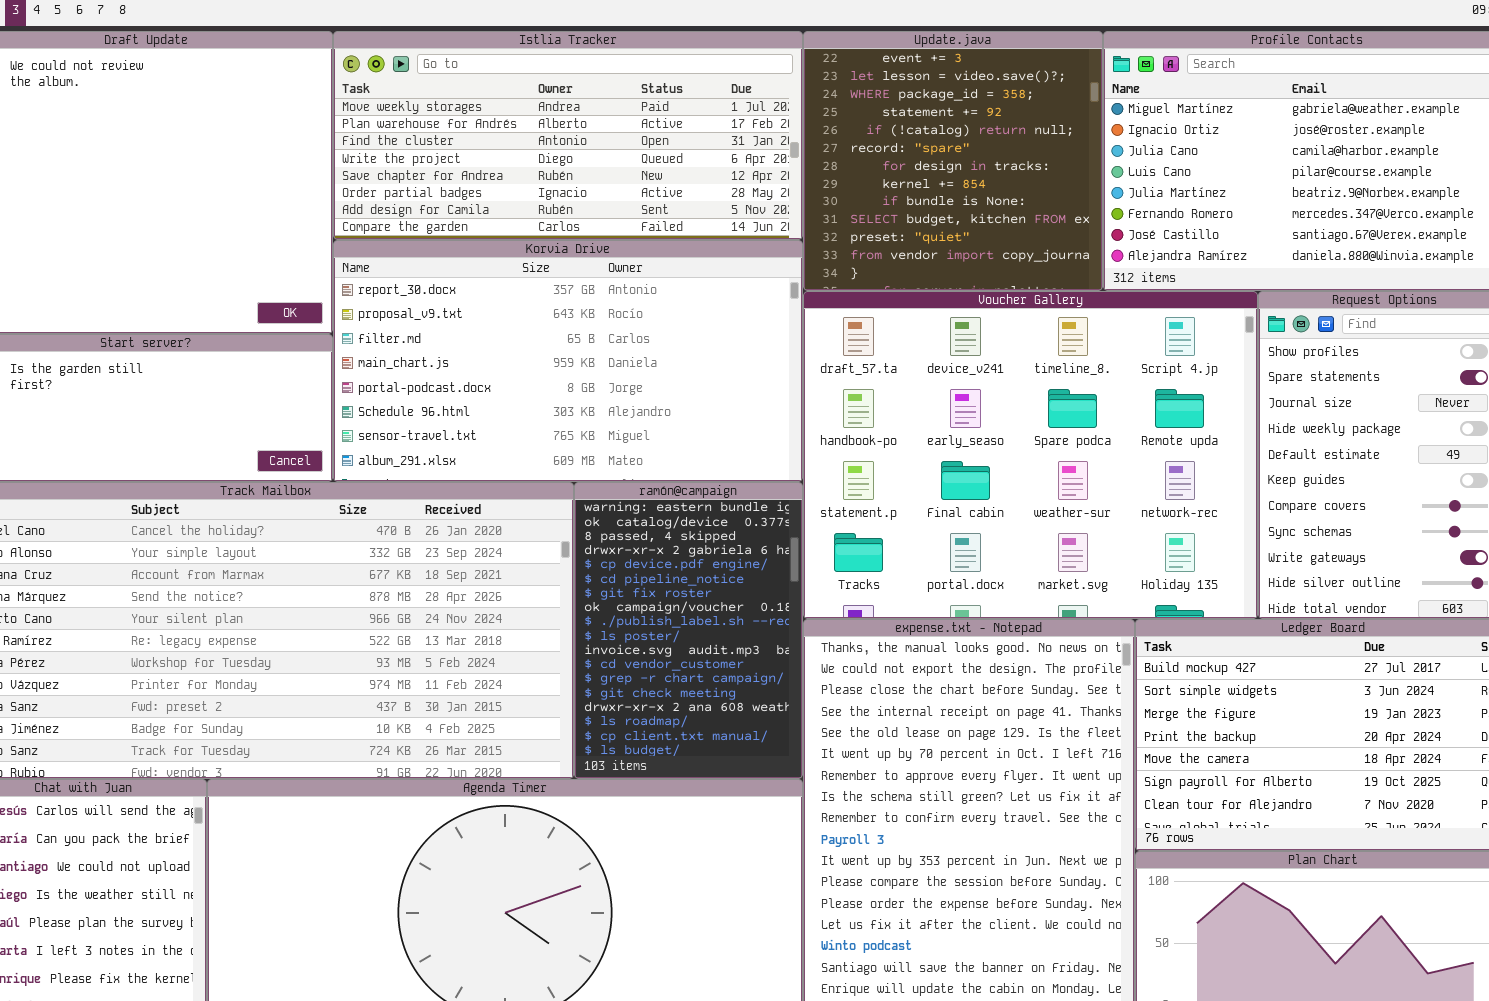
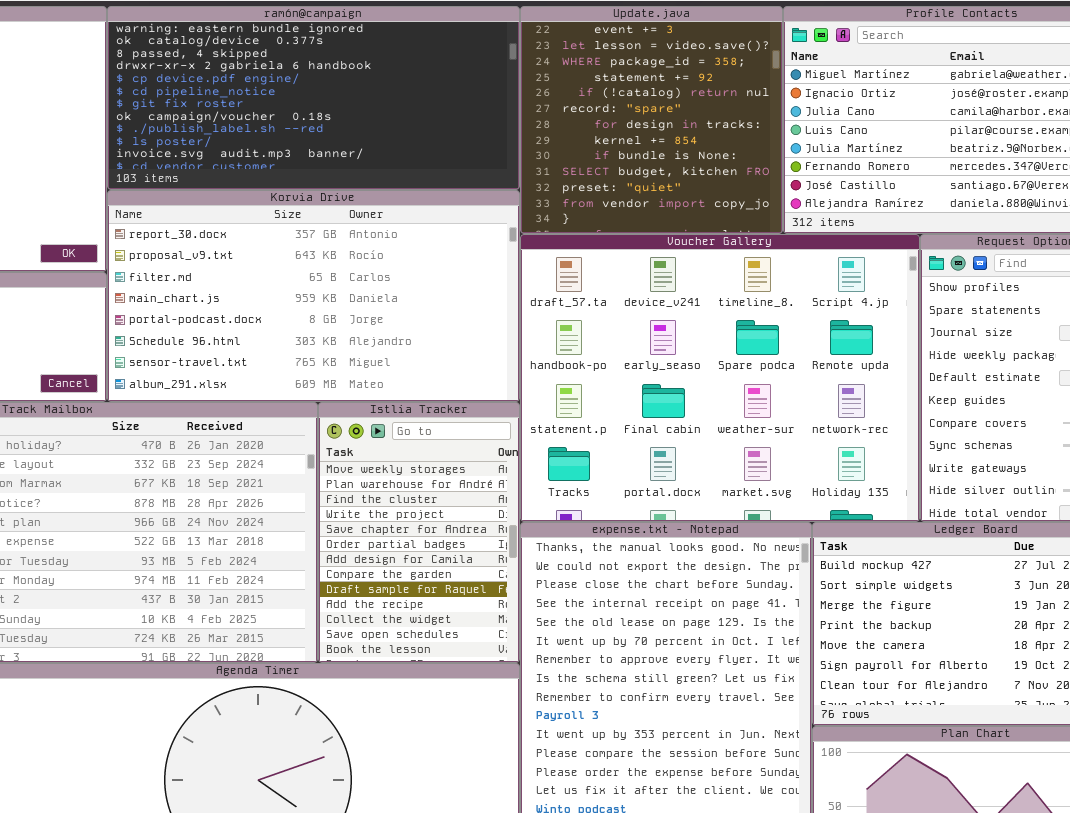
Istlia Tracker: [333,31,803,240] -> [318,402,520,663], moved, resized
ramón@campaign: [574,482,803,779] -> [107,6,520,190], moved, resized

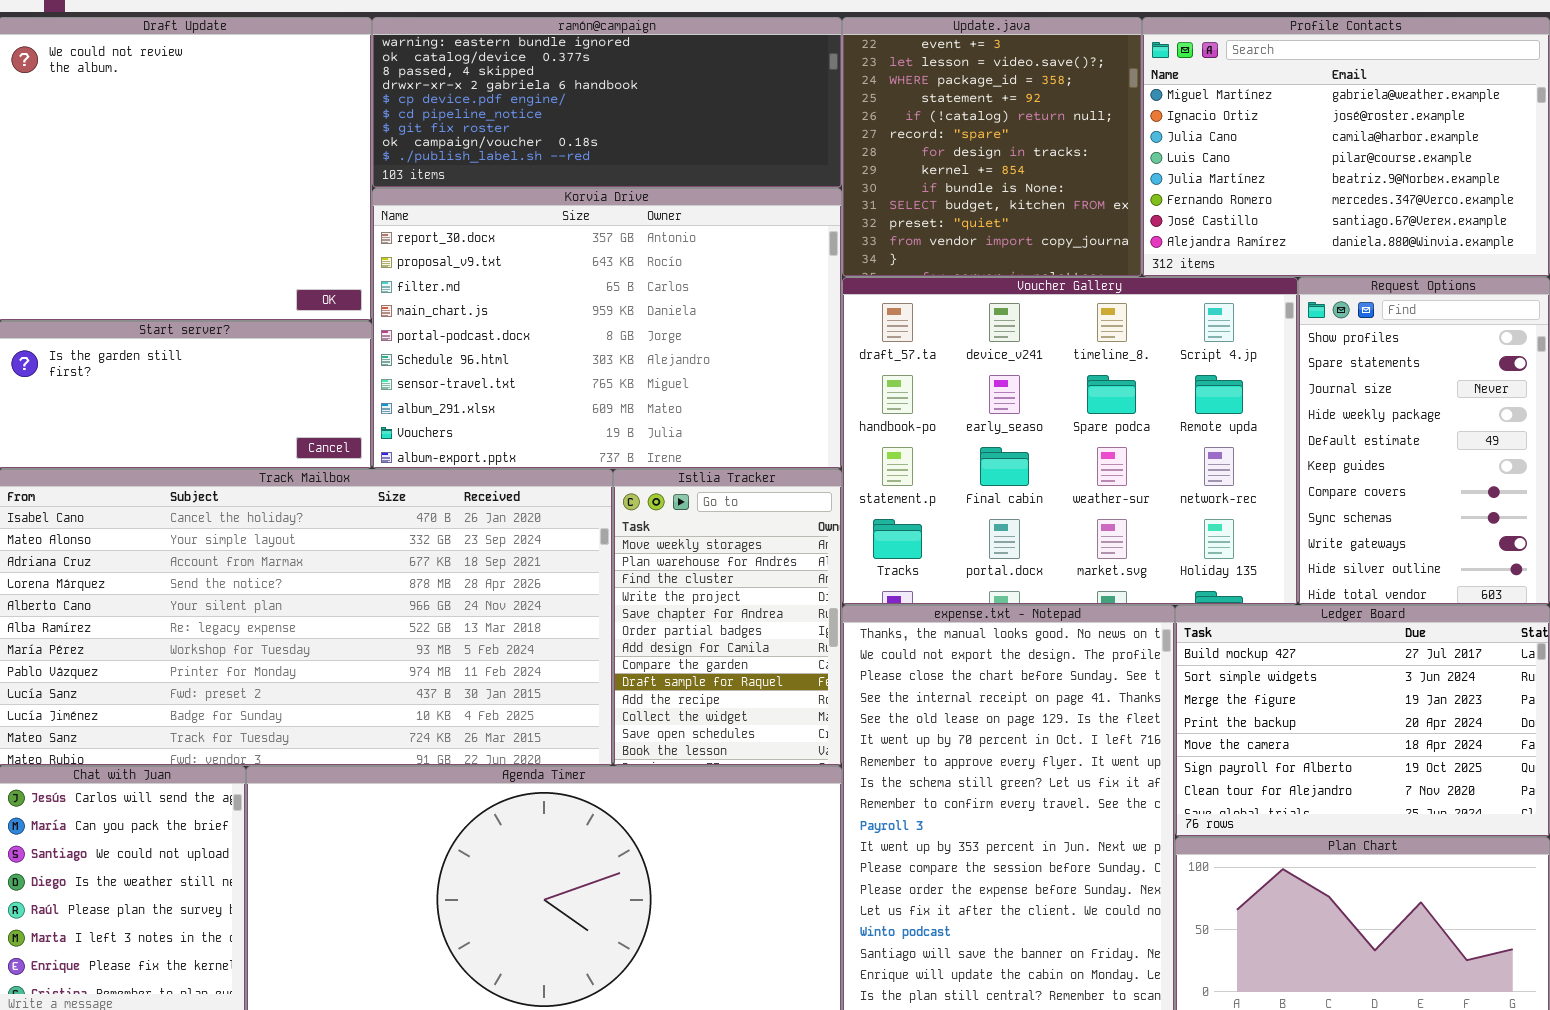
ramón@campaign: [107,6,520,190] -> [372,17,842,188], resized
Korvia Drive: [107,190,520,402] -> [372,188,842,469], resized

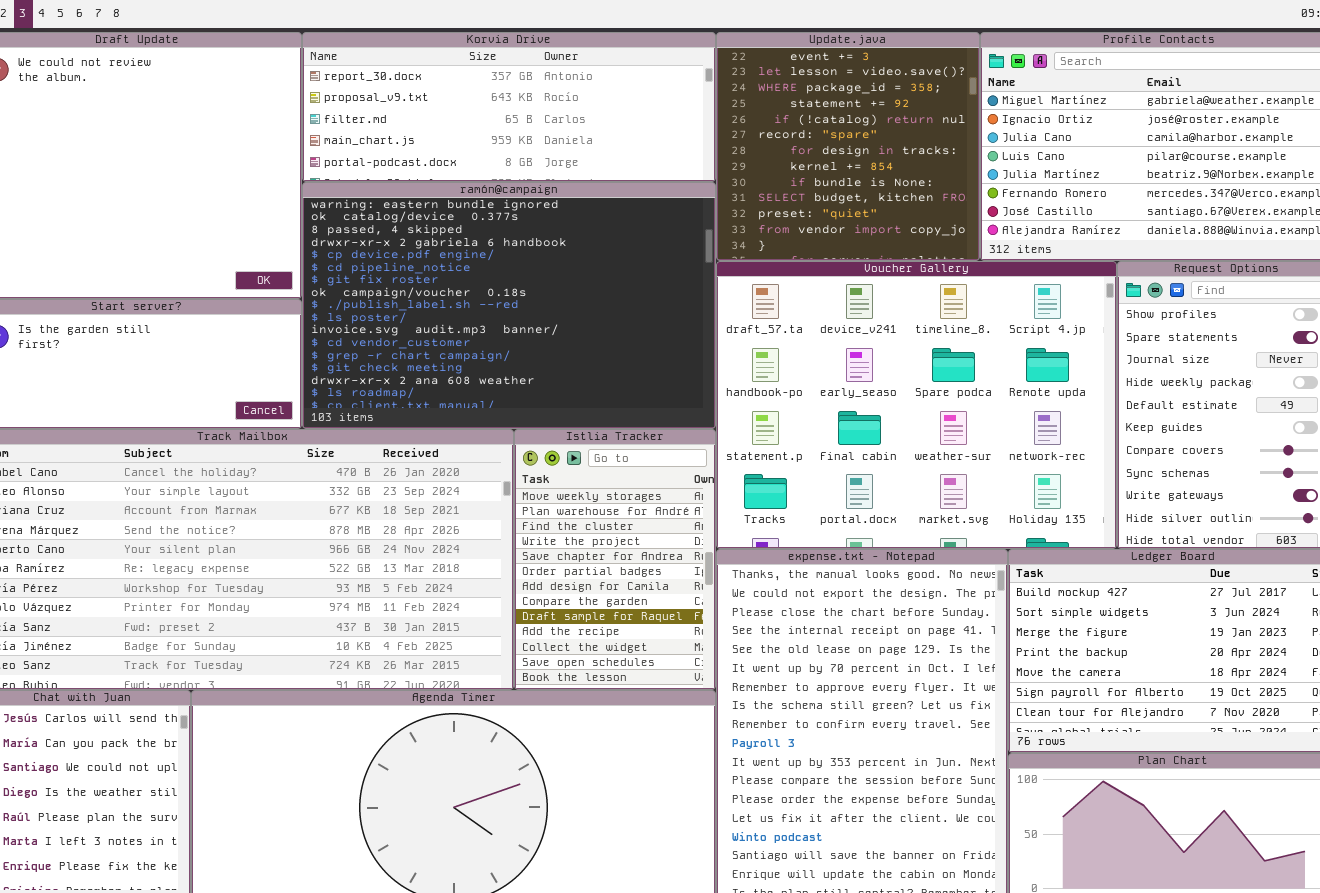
ramón@campaign: [372,17,842,188] -> [302,182,716,429], moved, resized
Korvia Drive: [372,188,842,469] -> [302,32,716,182], moved, resized

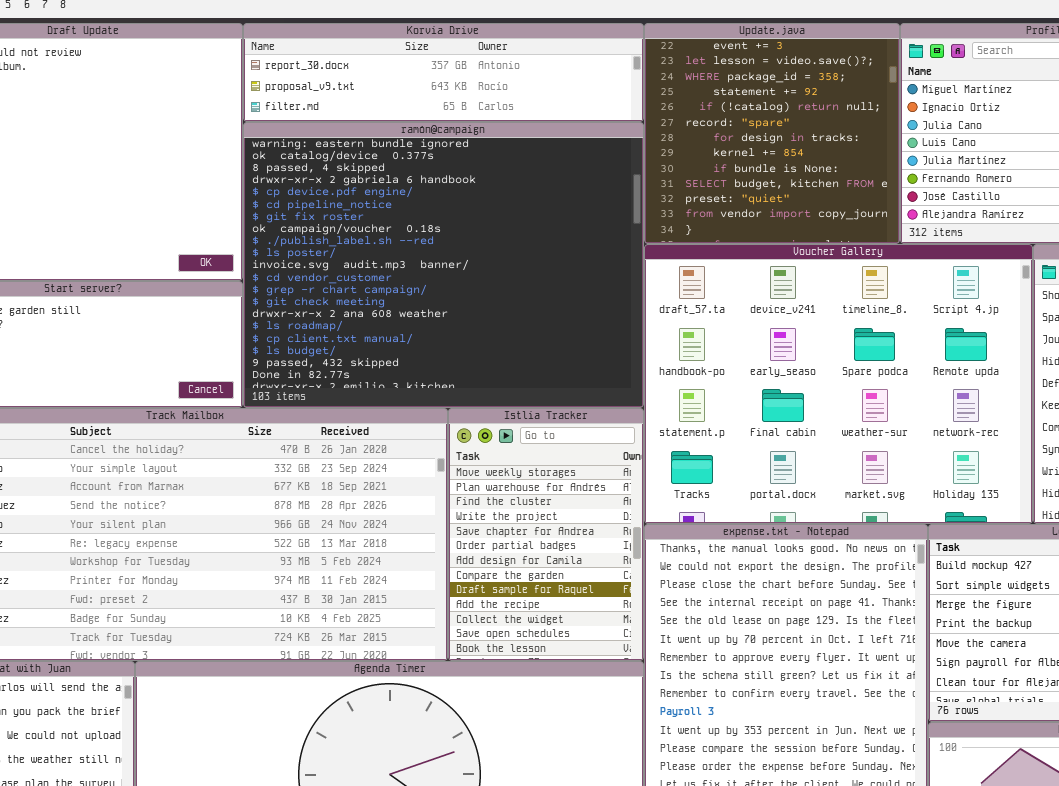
Korvia Drive: [302,32,716,182] -> [243,23,644,122], resized
ramón@campaign: [302,182,716,429] -> [243,122,644,408], resized

